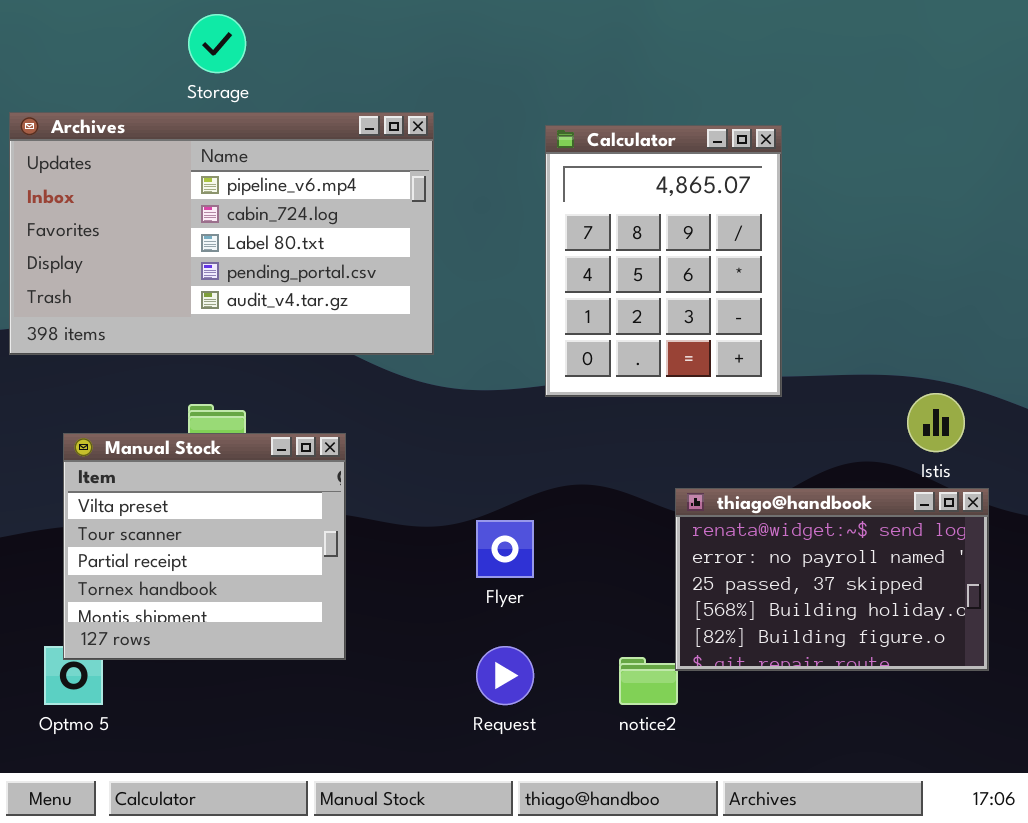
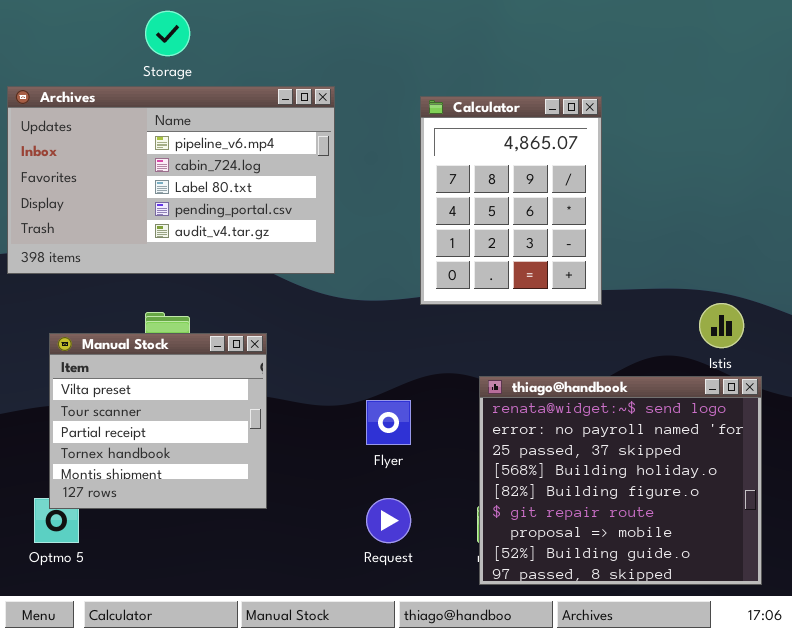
thiago@handbook: [675,488,989,671] -> [479,376,762,585], resized

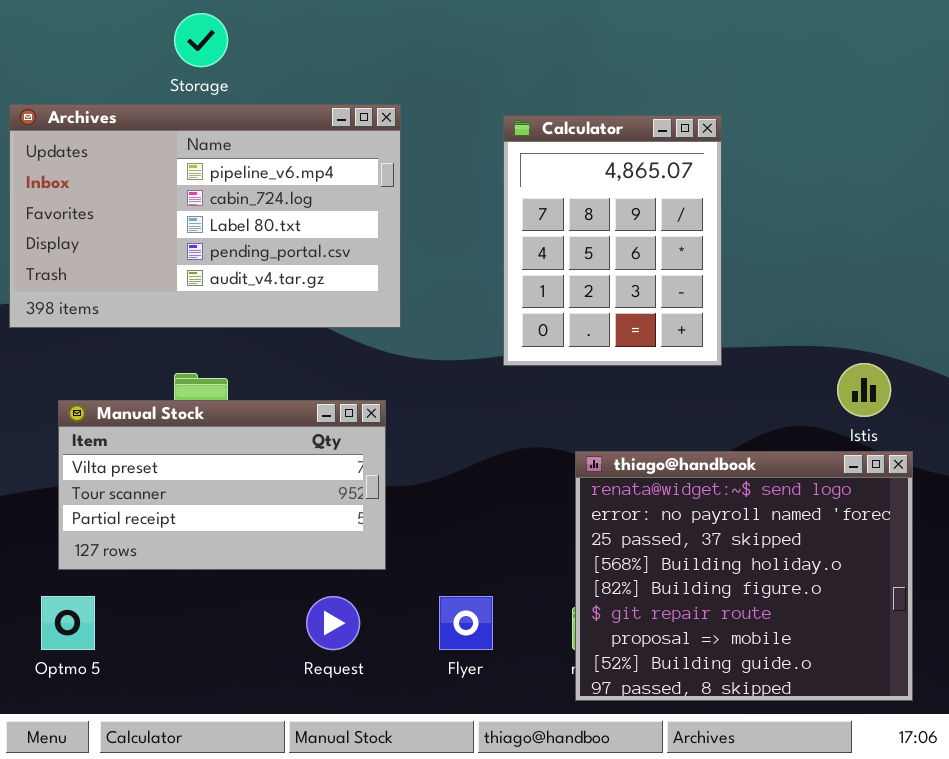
Manual Stock: [49,333,267,509] -> [58,400,386,570], resized
Flyer: [366,400,411,445] -> [439,596,493,650], moved
Request: [366,498,411,543] -> [306,596,360,650], moved

